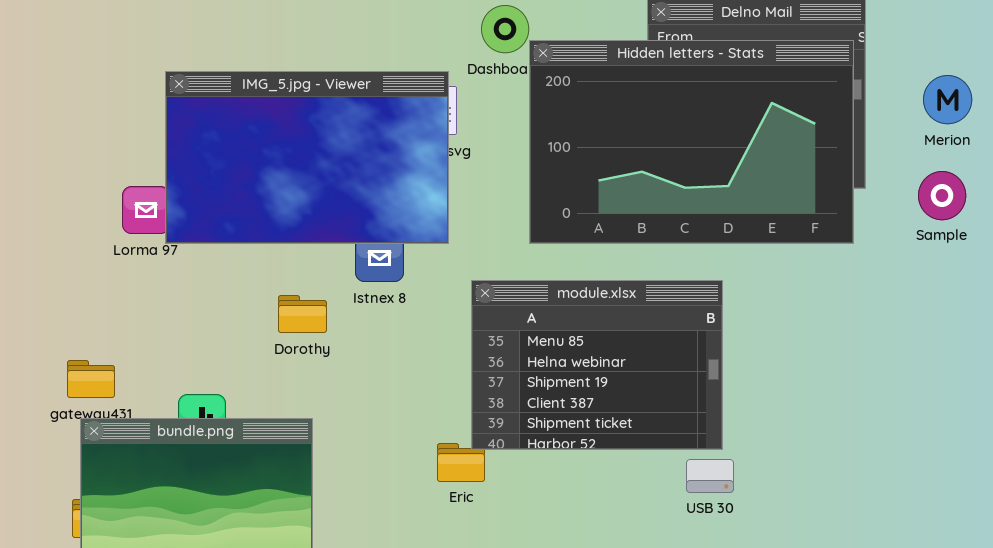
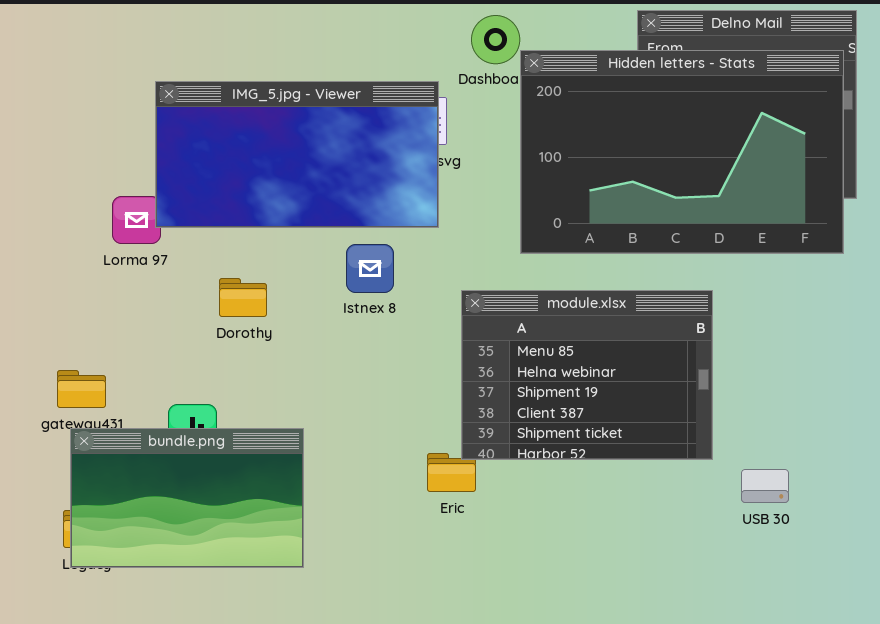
IMG_5.jpg - Viewer: [165,71,449,244] -> [155,81,439,228], resized
Dorothy: [278,295,327,333] -> [219,278,267,317], moved
USB 30: [686,459,734,493] -> [741,469,789,503], moved

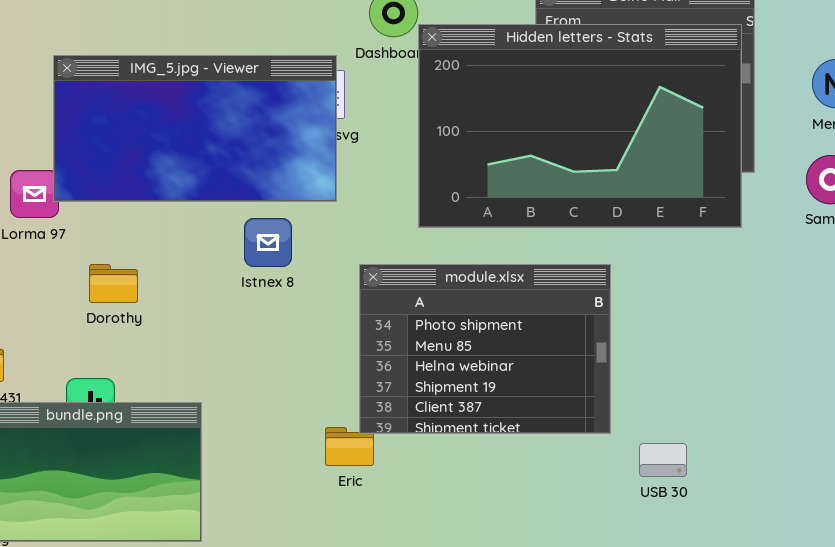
Dorothy: [219,278,267,317] -> [89,264,138,303], moved
module.xlsx: [461,290,713,460] -> [359,264,611,434], scrolled up 1 row

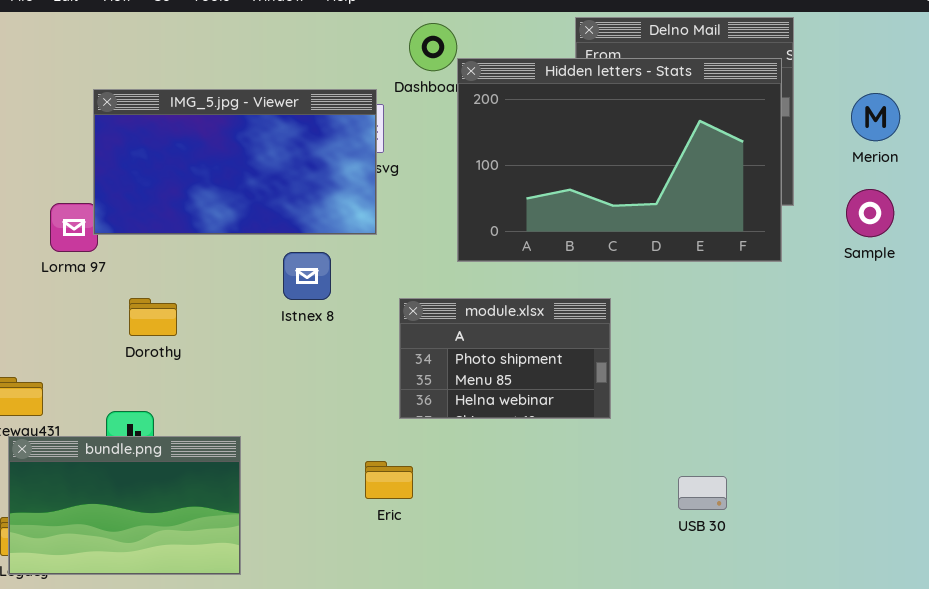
module.xlsx: [359,264,611,434] -> [399,298,611,419], resized

